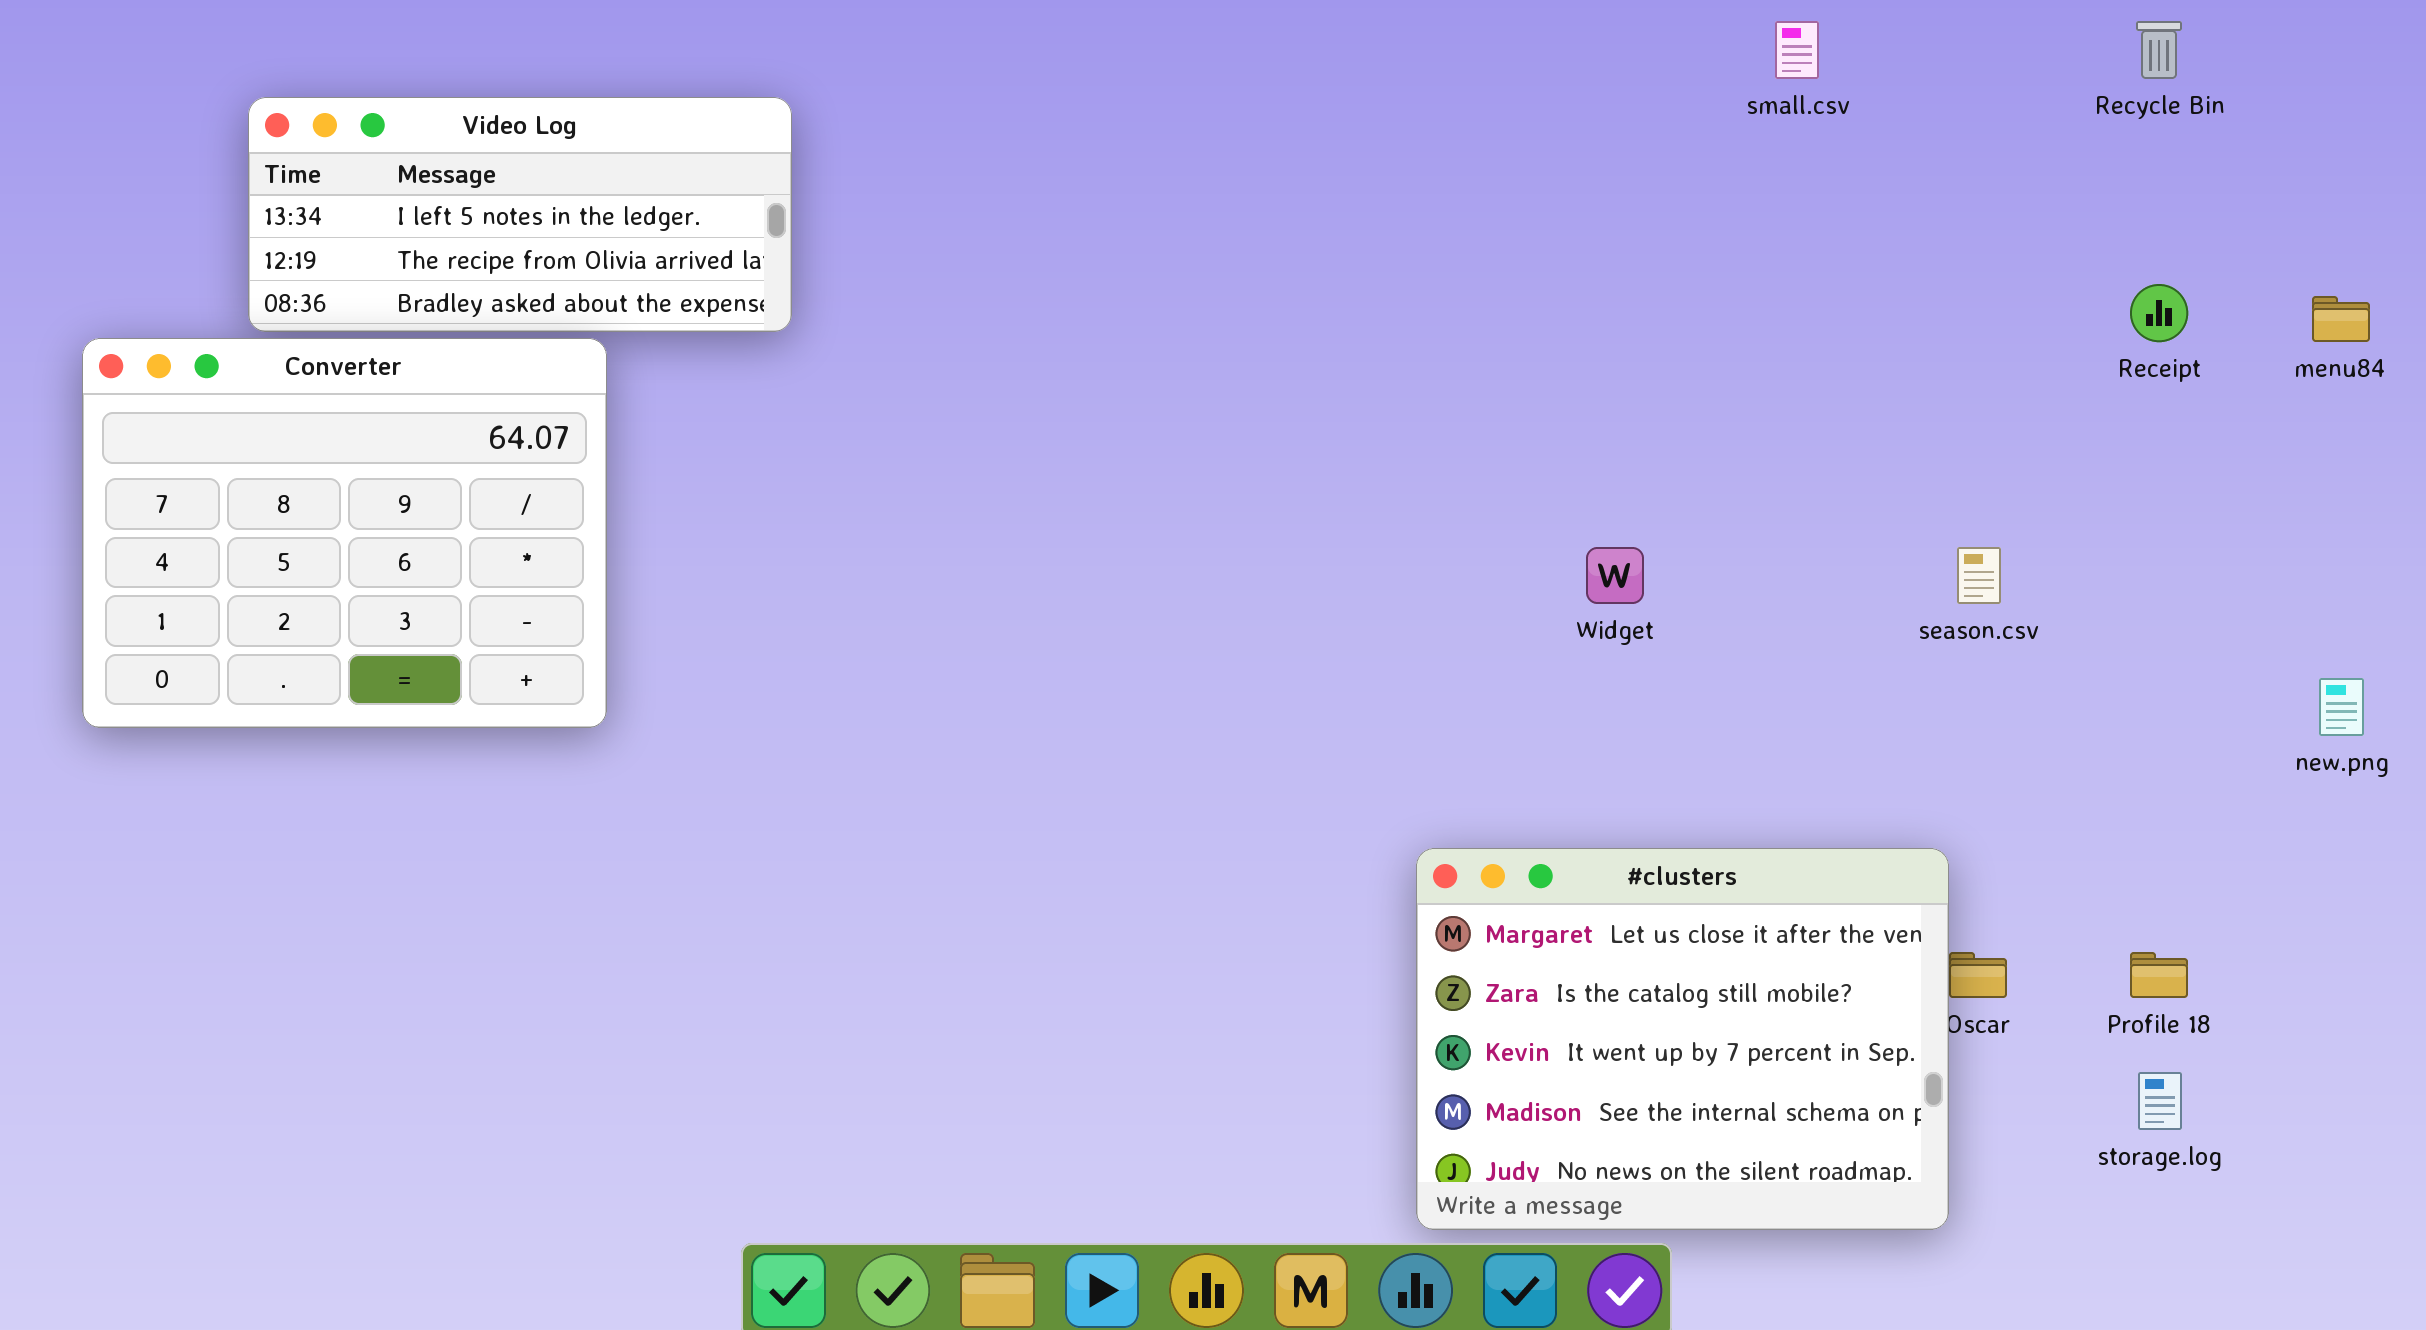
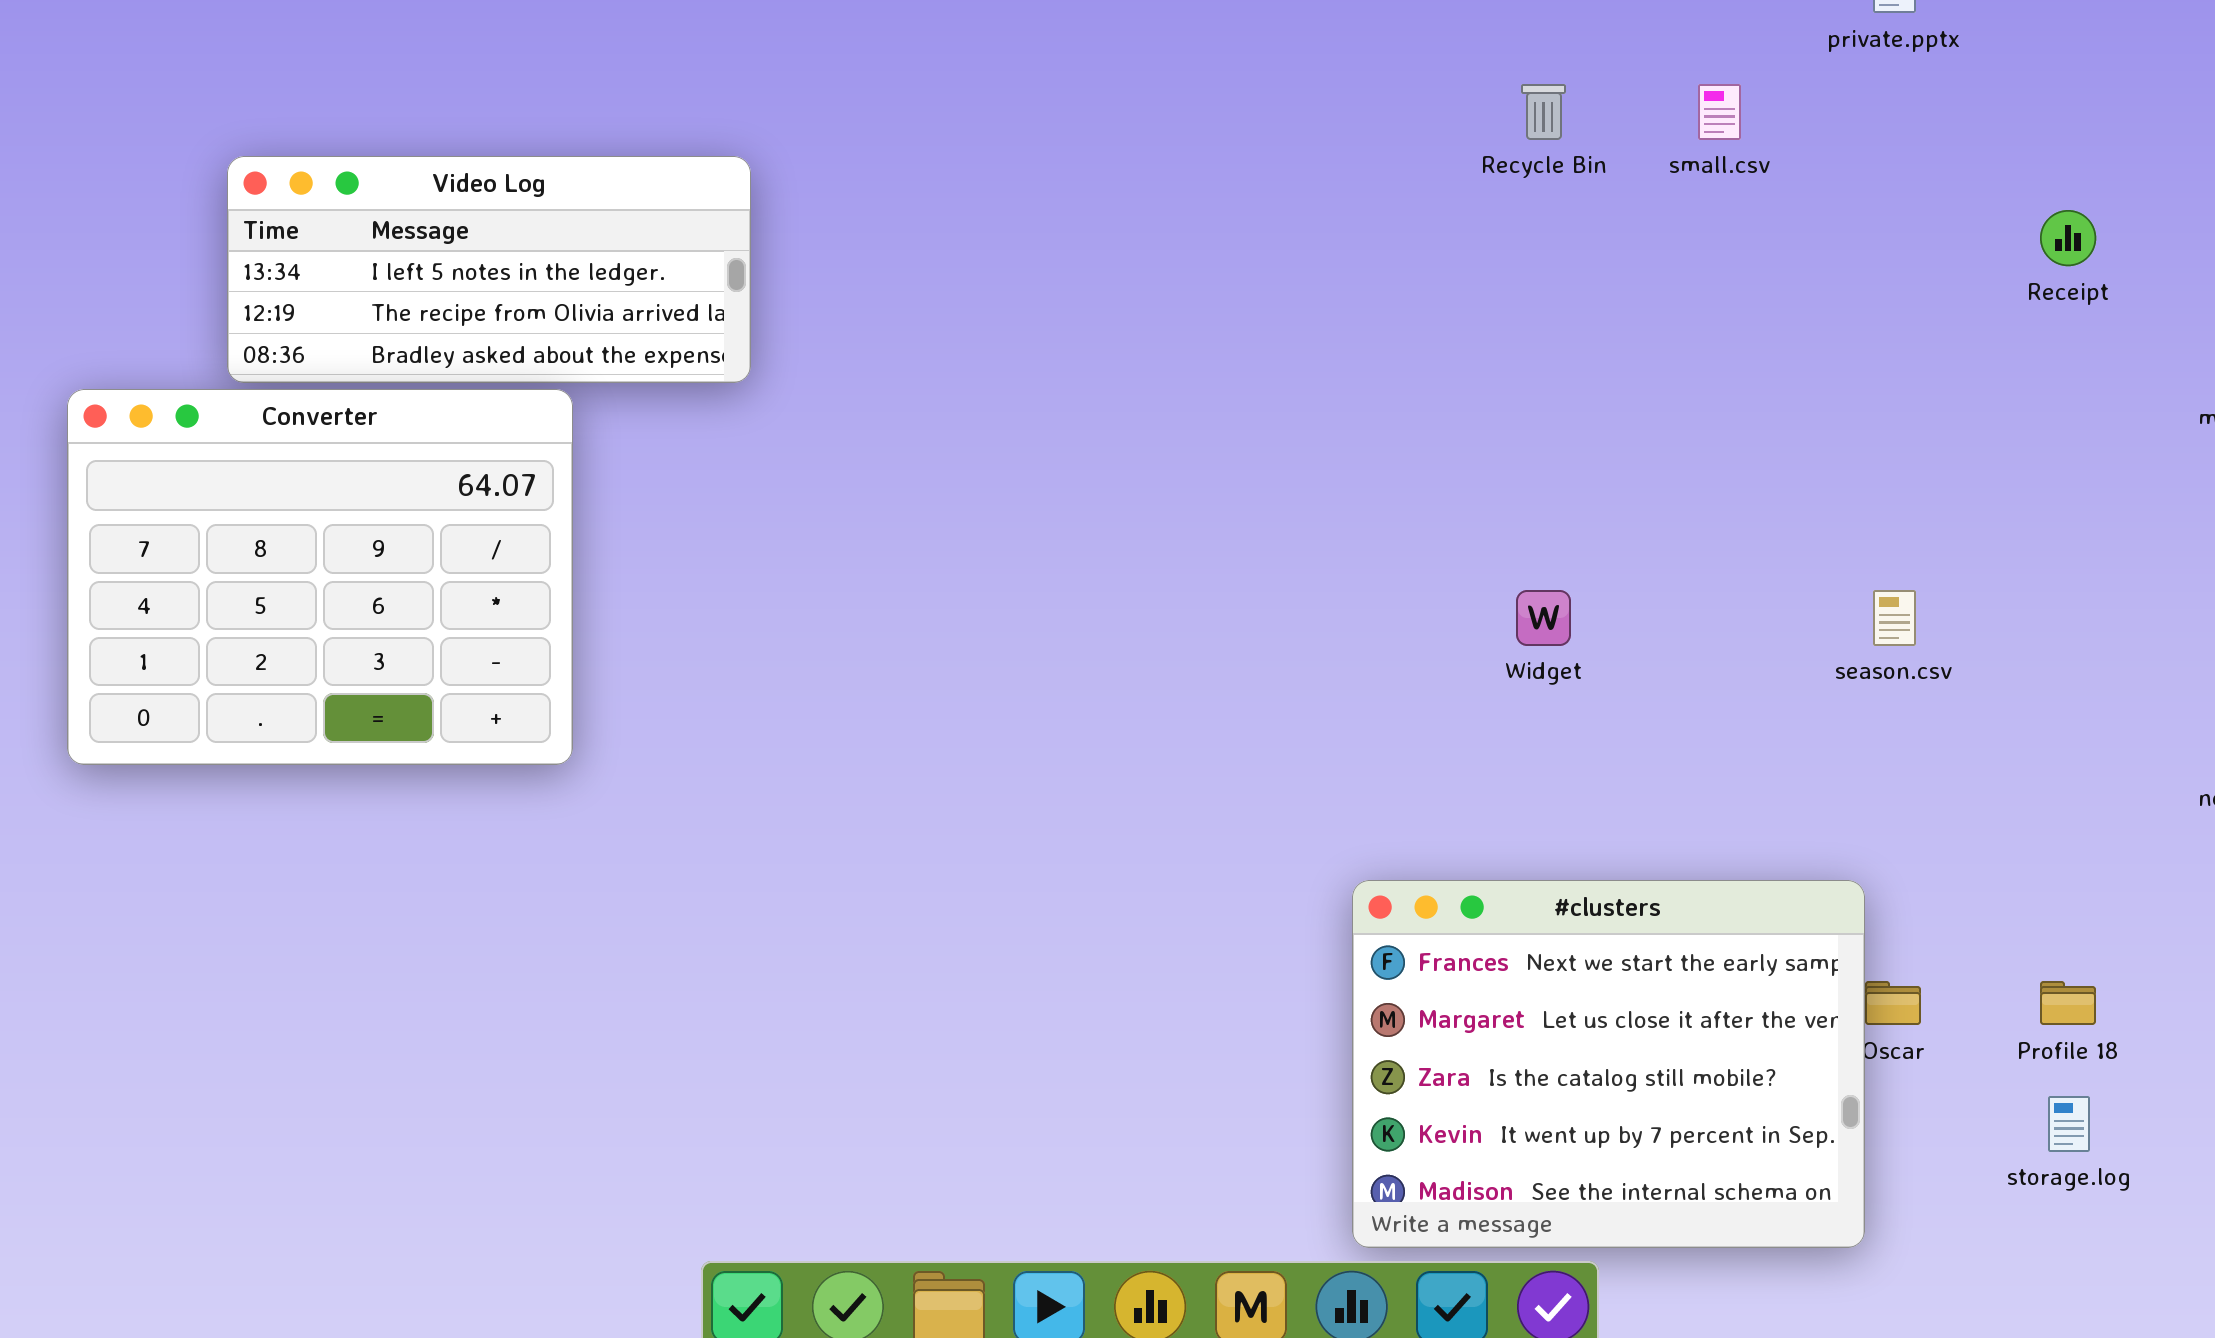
Recycle Bin: [2136,21,2182,79] -> [1521,84,1566,140], moved
Receipt: [2130,284,2188,342] -> [2040,210,2096,266], moved
#clusters: [1416,848,1949,1230] -> [1352,880,1865,1248], scrolled up 1 row

